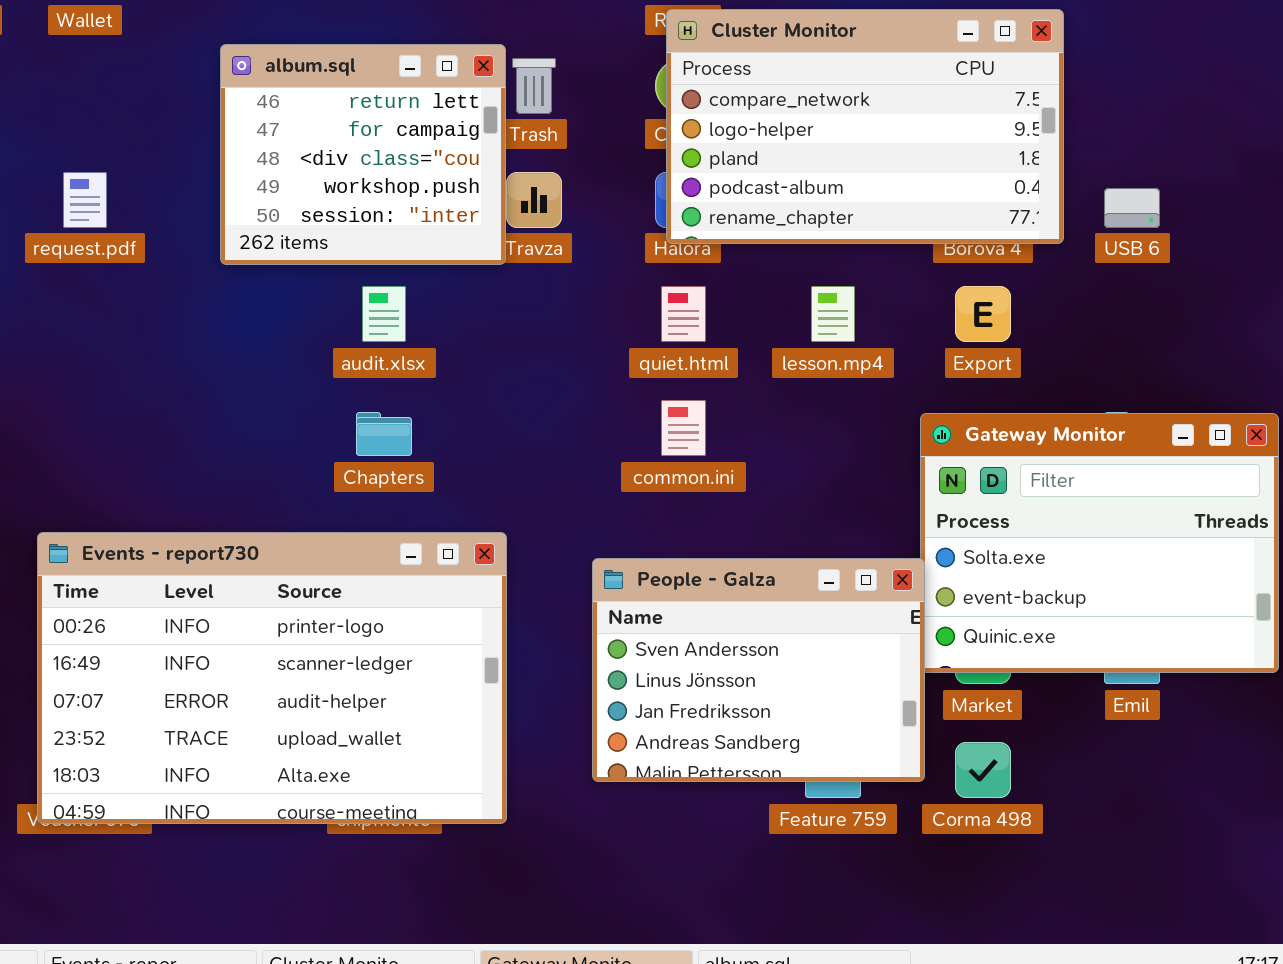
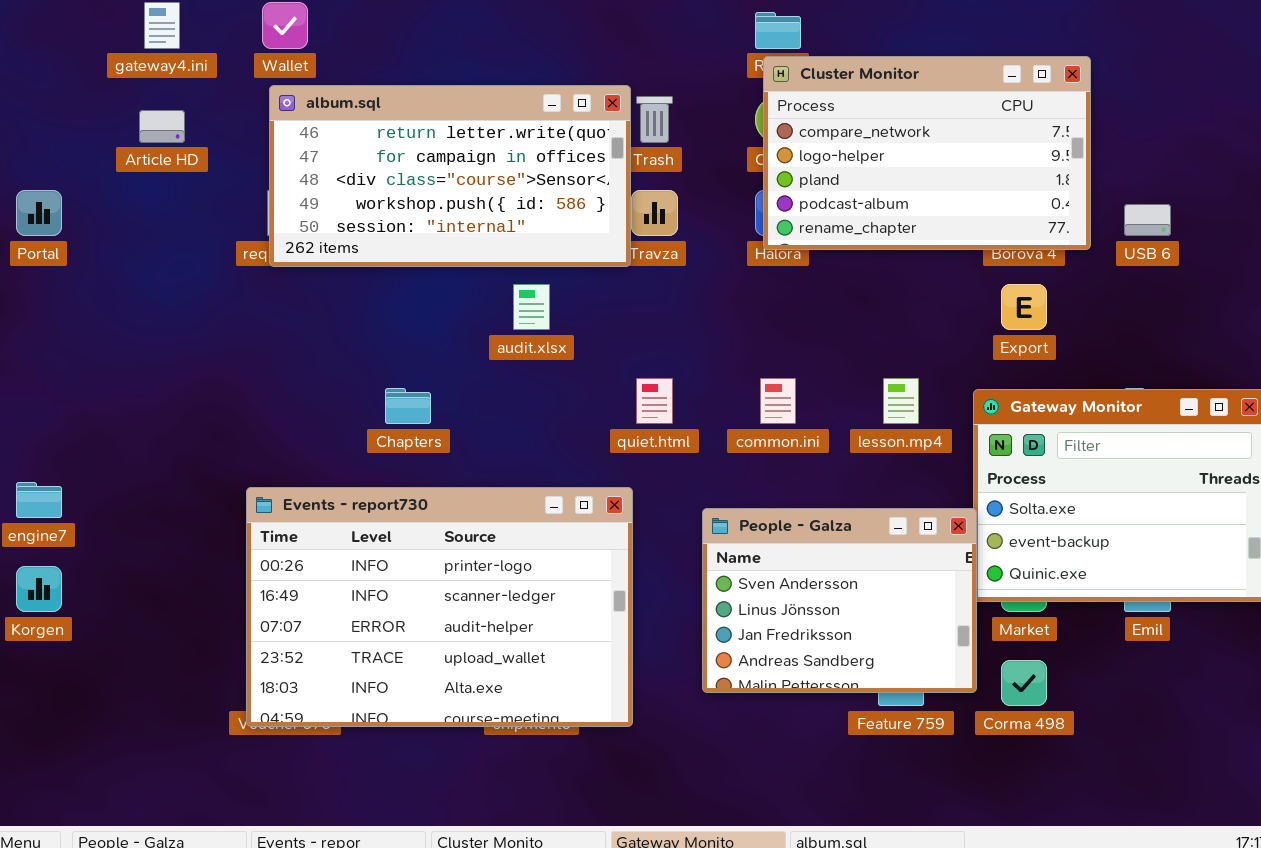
album.sql: [220,44,506,265] -> [269,85,631,267], resized
quiet.html: [661,286,706,342] -> [636,378,673,424], moved
lesson.mp4: [811,286,855,342] -> [883,378,919,424], moved
Chapters: [356,412,412,456] -> [385,388,431,424], moved

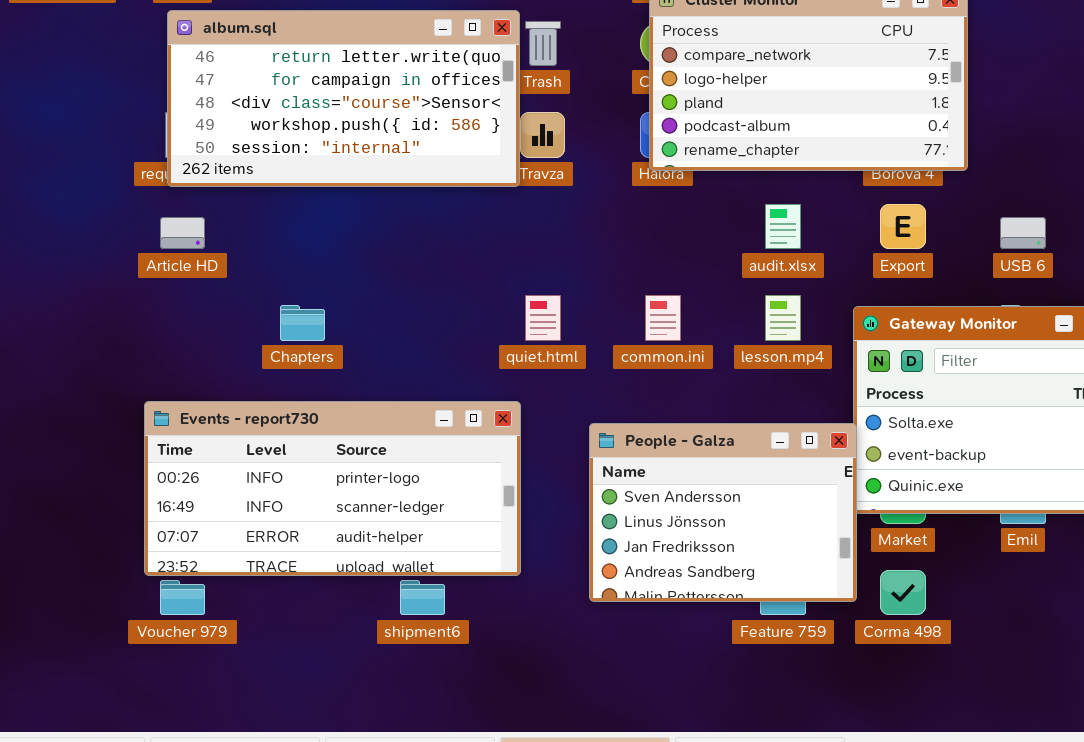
Article HD: [139,110,185,143] -> [160,217,205,249], moved
USB 6: [1124,204,1171,236] -> [1000,217,1046,249], moved
audit.xlsx: [513,284,550,330] -> [765,204,801,249], moved
Events - report730: [246,487,633,727] -> [144,401,521,576], resized

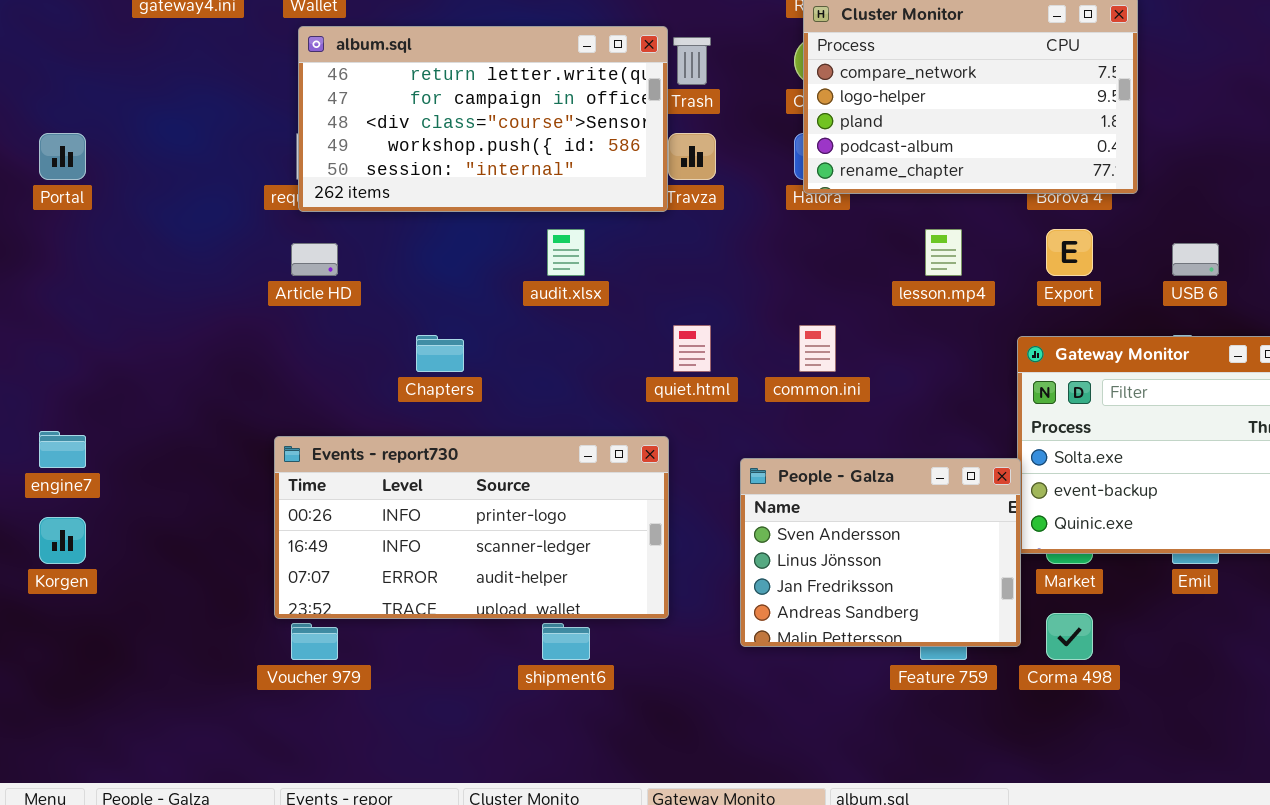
audit.xlsx: [765,204,801,249] -> [547,229,585,276], moved
lesson.mp4: [765,295,801,341] -> [925,229,962,276], moved

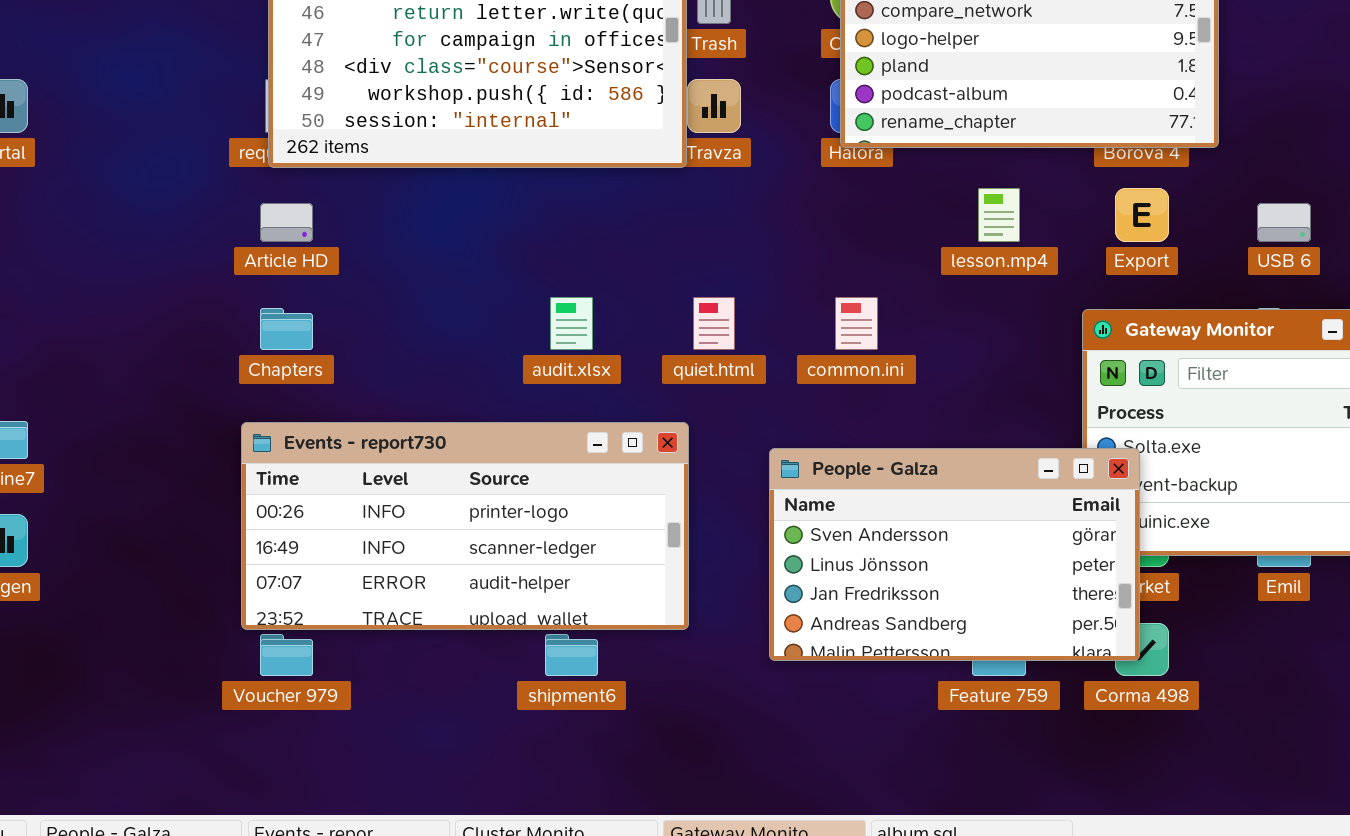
audit.xlsx: [547,229,585,276] -> [550,297,593,350], moved
Chapters: [416,335,464,372] -> [260,308,313,350], moved
People - Galza: [740,458,1021,647] -> [769,448,1140,661], resized

